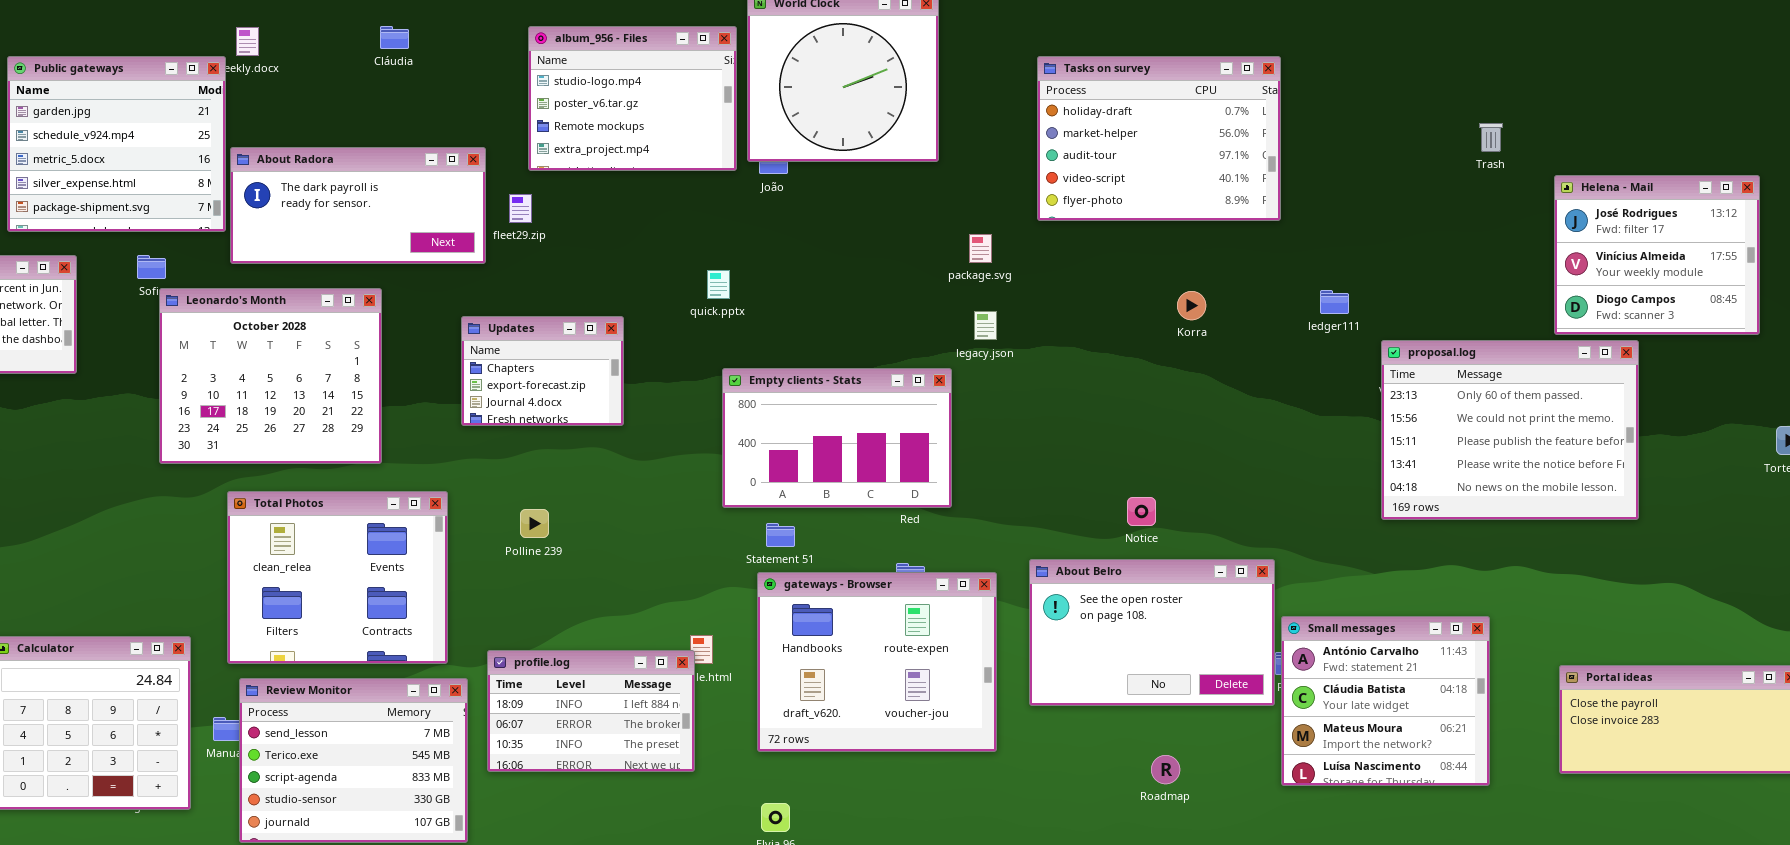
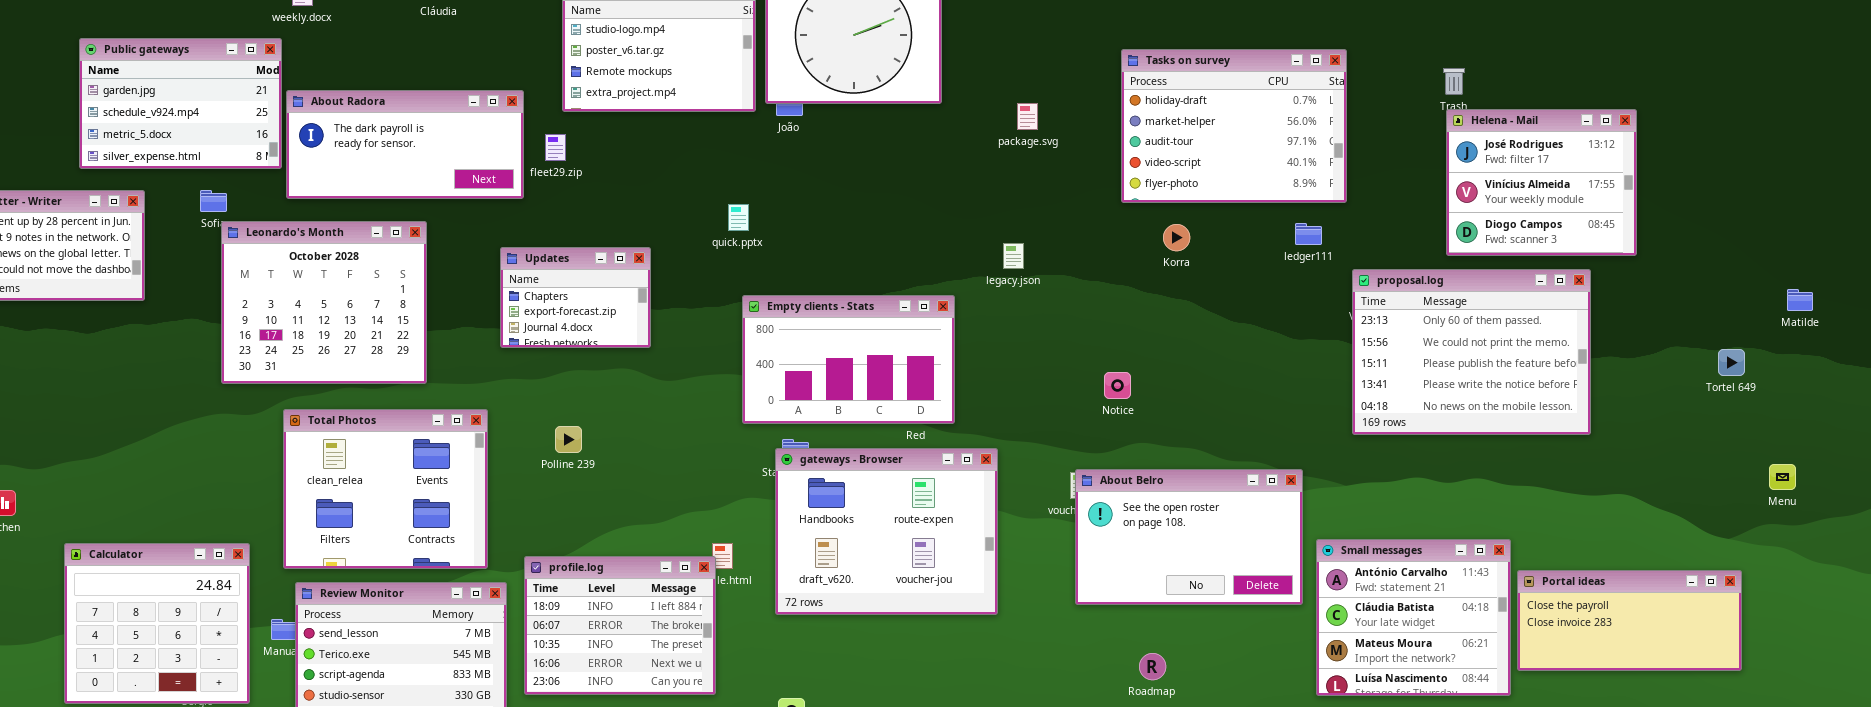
Public gateways: [7,56,226,232] -> [79,38,282,169], resized
Tasks on survey: [1037,56,1281,221] -> [1121,49,1347,203], moved
Helena - Mail: [1554,175,1760,335] -> [1446,109,1637,256], moved
package.svg: [969,234,992,263] -> [1017,103,1038,130], moved
legacy.json: [974,311,997,340] -> [1003,243,1024,269], moved
Notice: [1127,497,1156,526] -> [1104,372,1131,399], moved
About Belro: [1029,559,1275,706] -> [1075,469,1303,605], moved
gateways - Browser: [757,572,997,752] -> [775,448,998,615], moved
Small messages: [1281,616,1490,786] -> [1316,539,1511,696], moved
profile.log: [487,650,695,772] -> [524,556,716,695], resized

